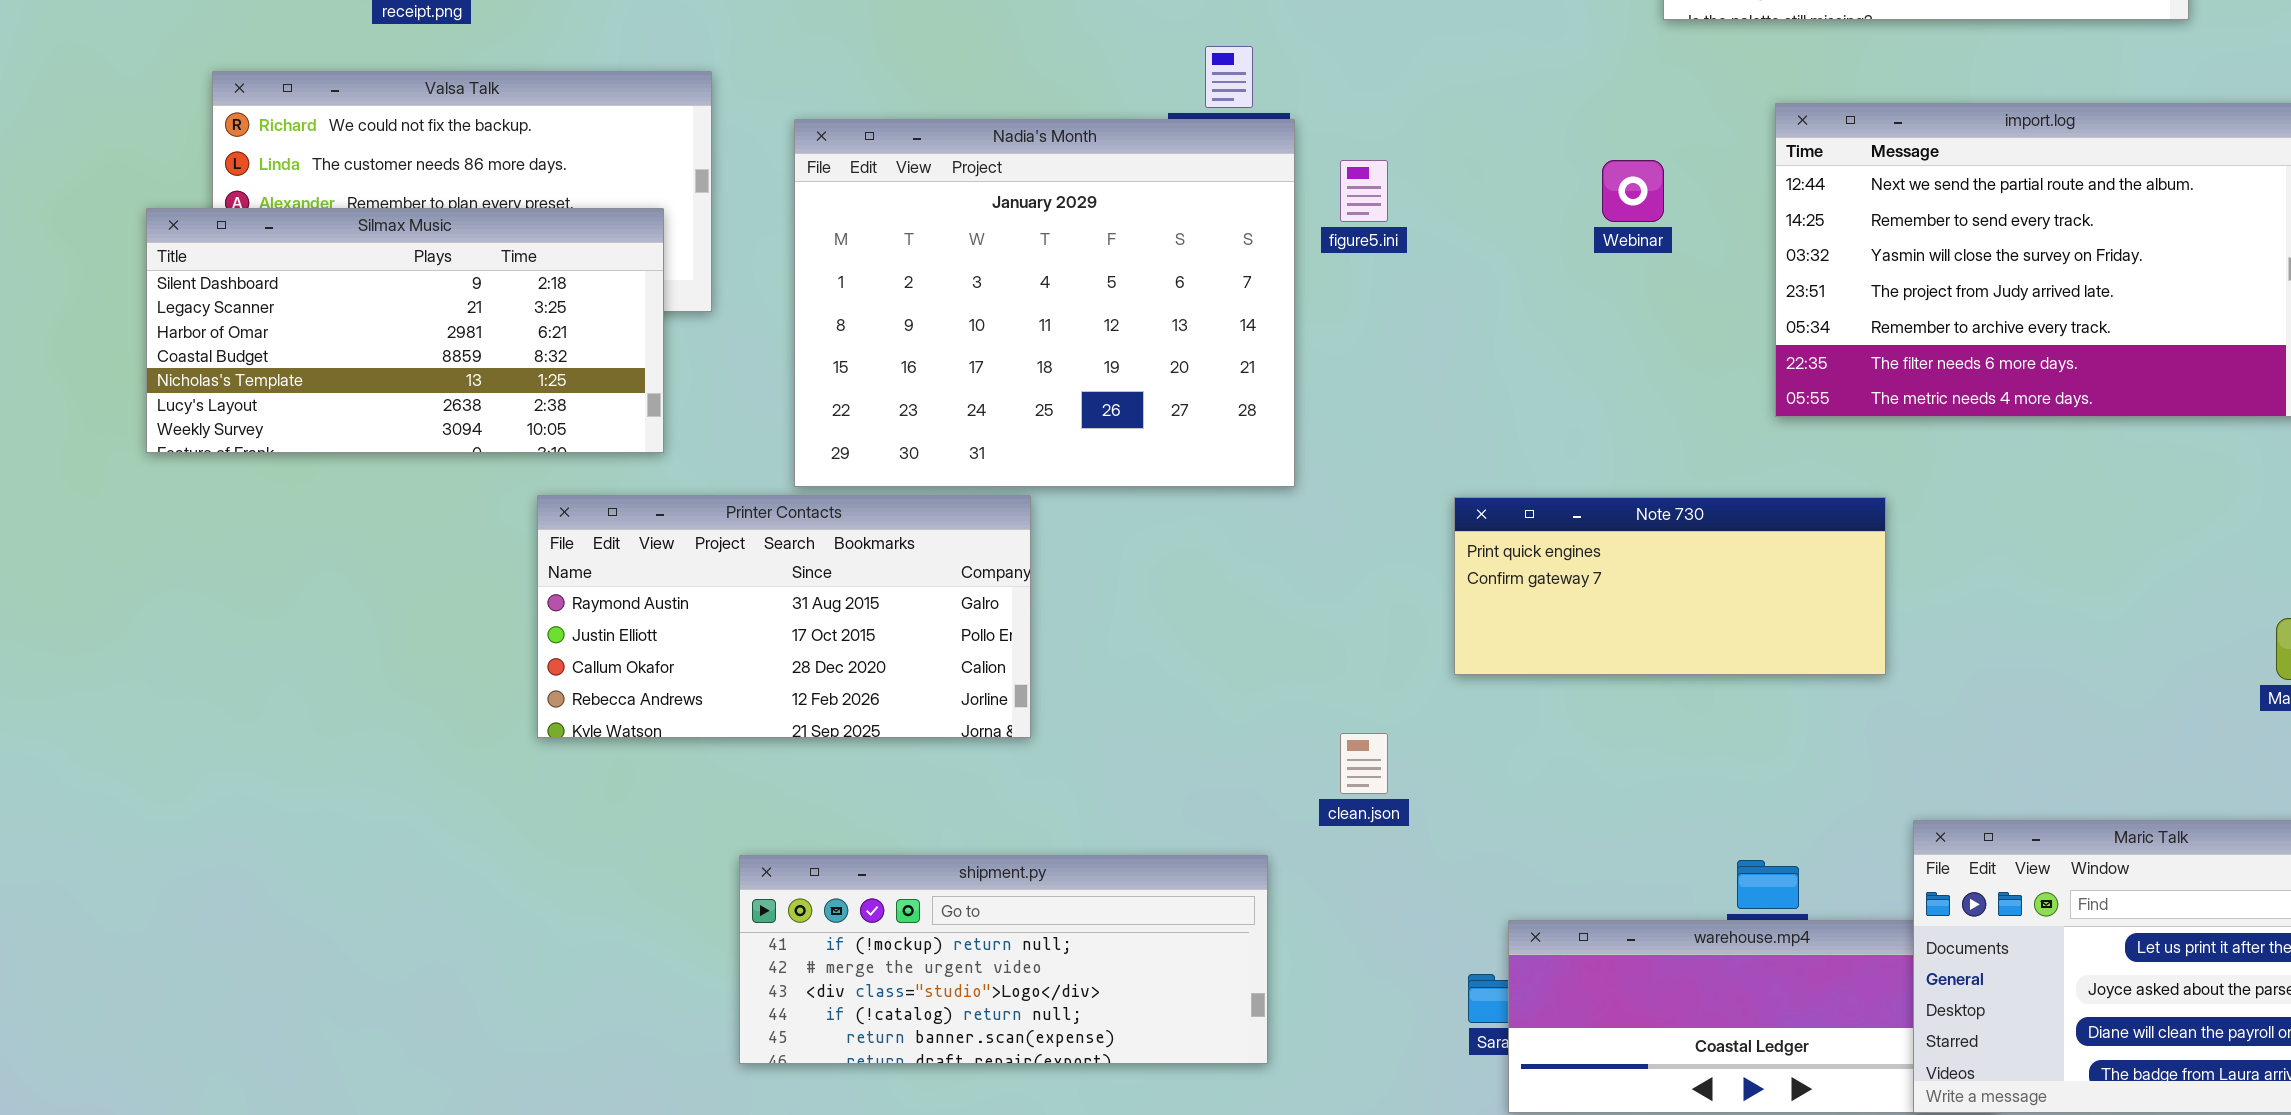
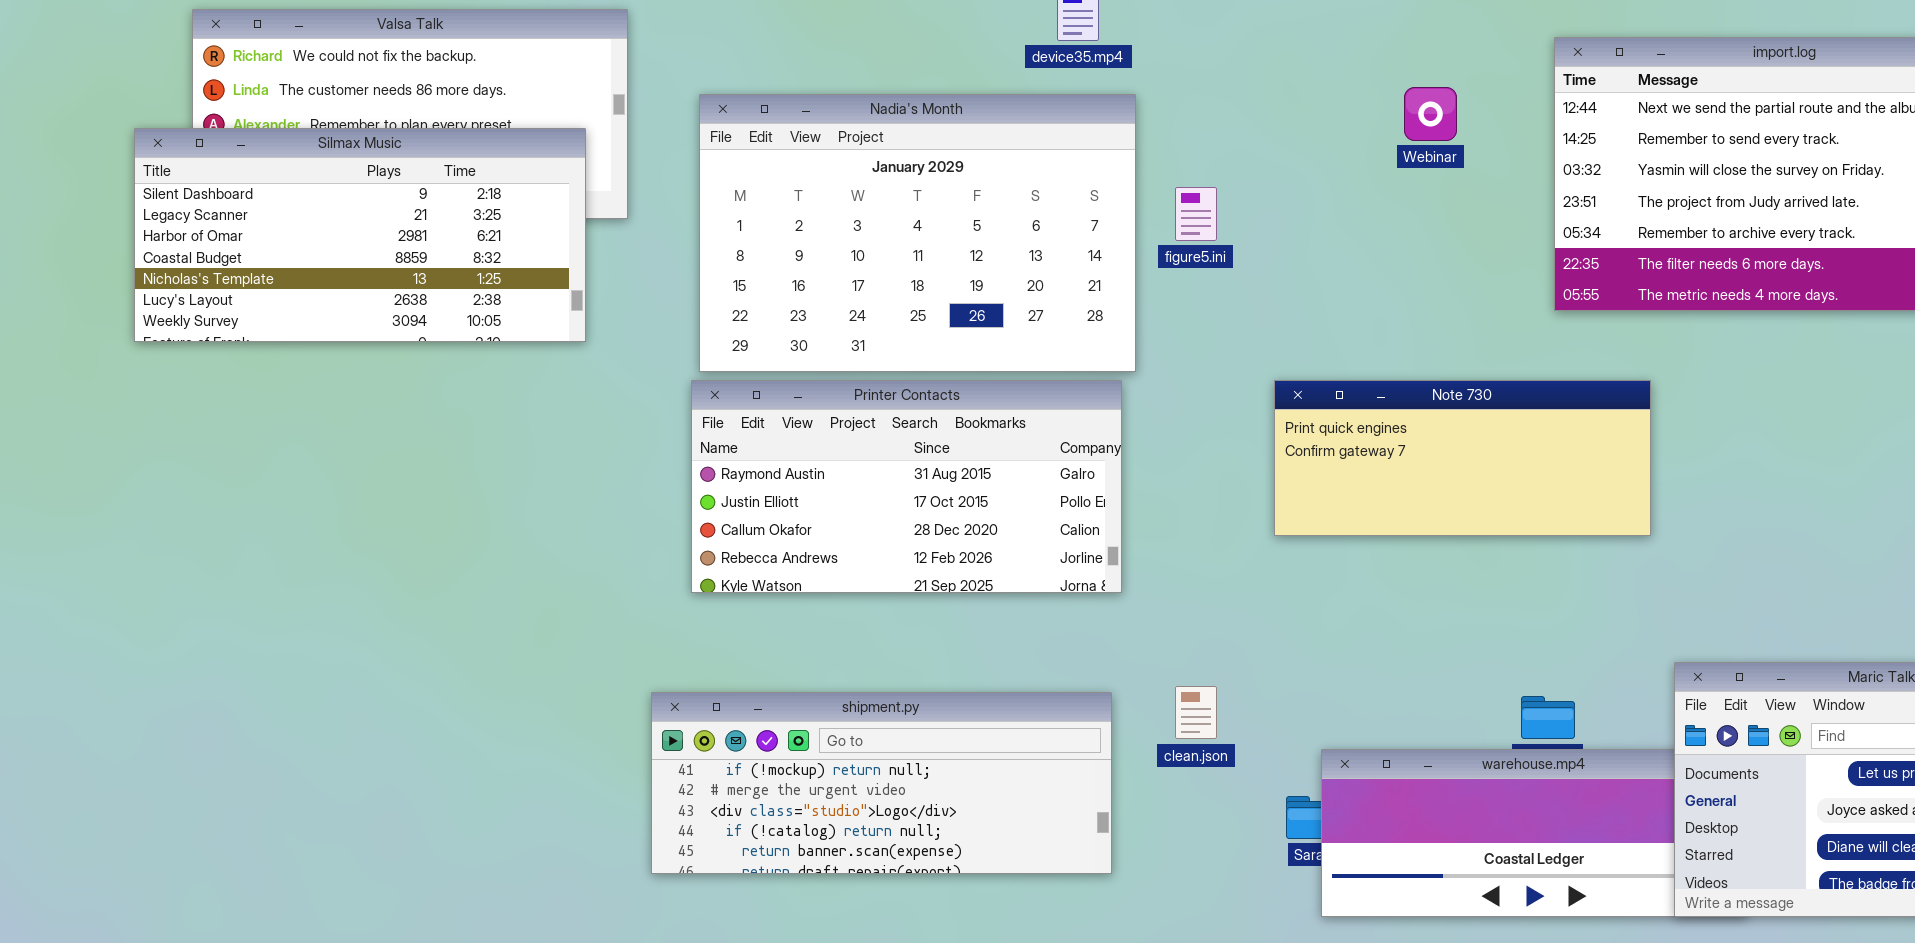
Nadia's Month: [794,119,1295,487] -> [699,94,1136,372], resized
figure5.ini: [1340,160,1388,222] -> [1175,187,1217,241], moved
Printer Contacts: [537,495,1031,738] -> [691,380,1122,593], moved
clean.json: [1340,733,1388,794] -> [1175,686,1217,739], moved

